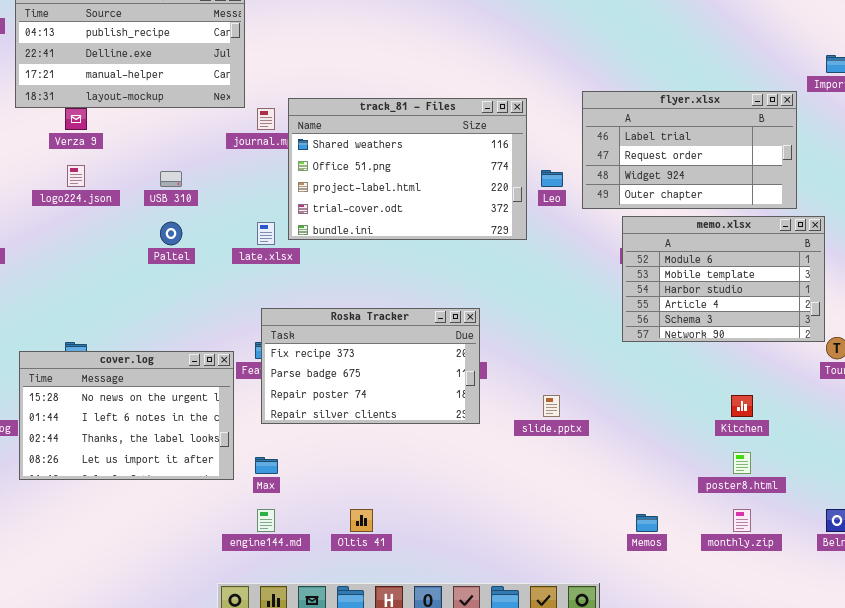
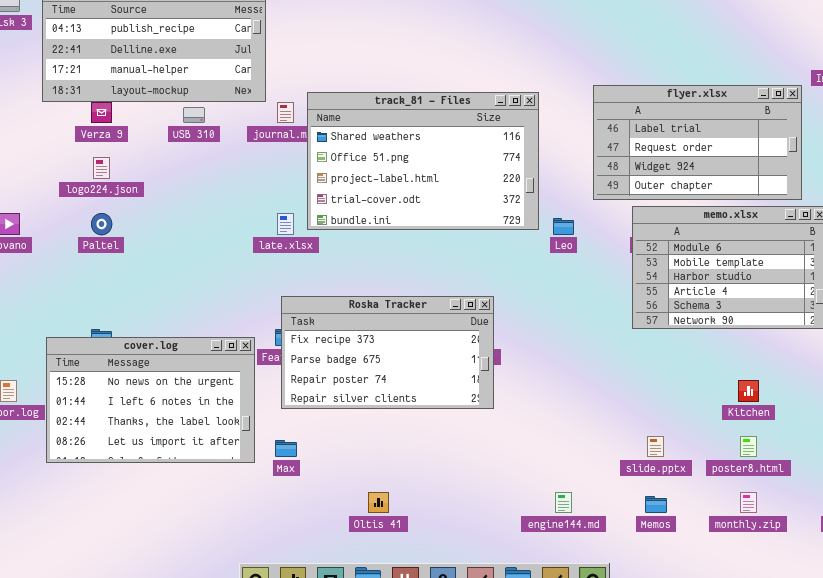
Leo: [541,170,563,187] -> [553,218,574,235], moved
USB 310: [160,171,182,187] -> [183,107,205,123], moved
Paltel: [160,222,182,245] -> [91,213,112,235], moved
slide.pptx: [543,395,560,417] -> [647,436,664,457], moved
engine144.md: [257,509,275,532] -> [555,492,572,513], moved

